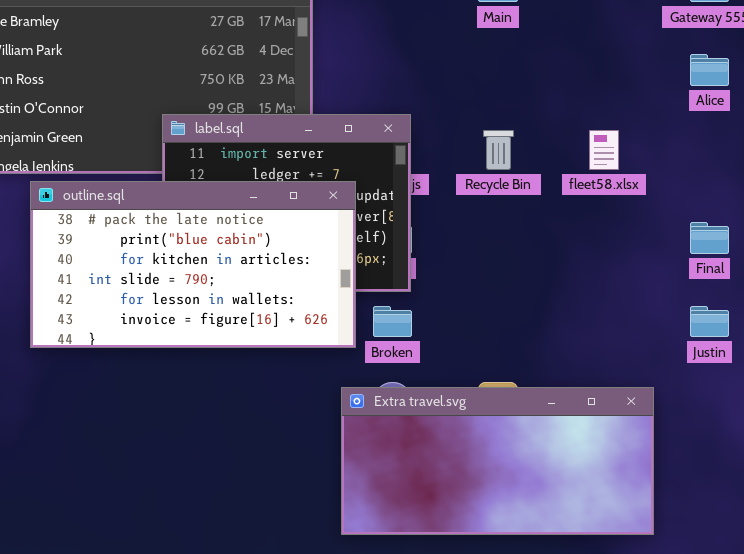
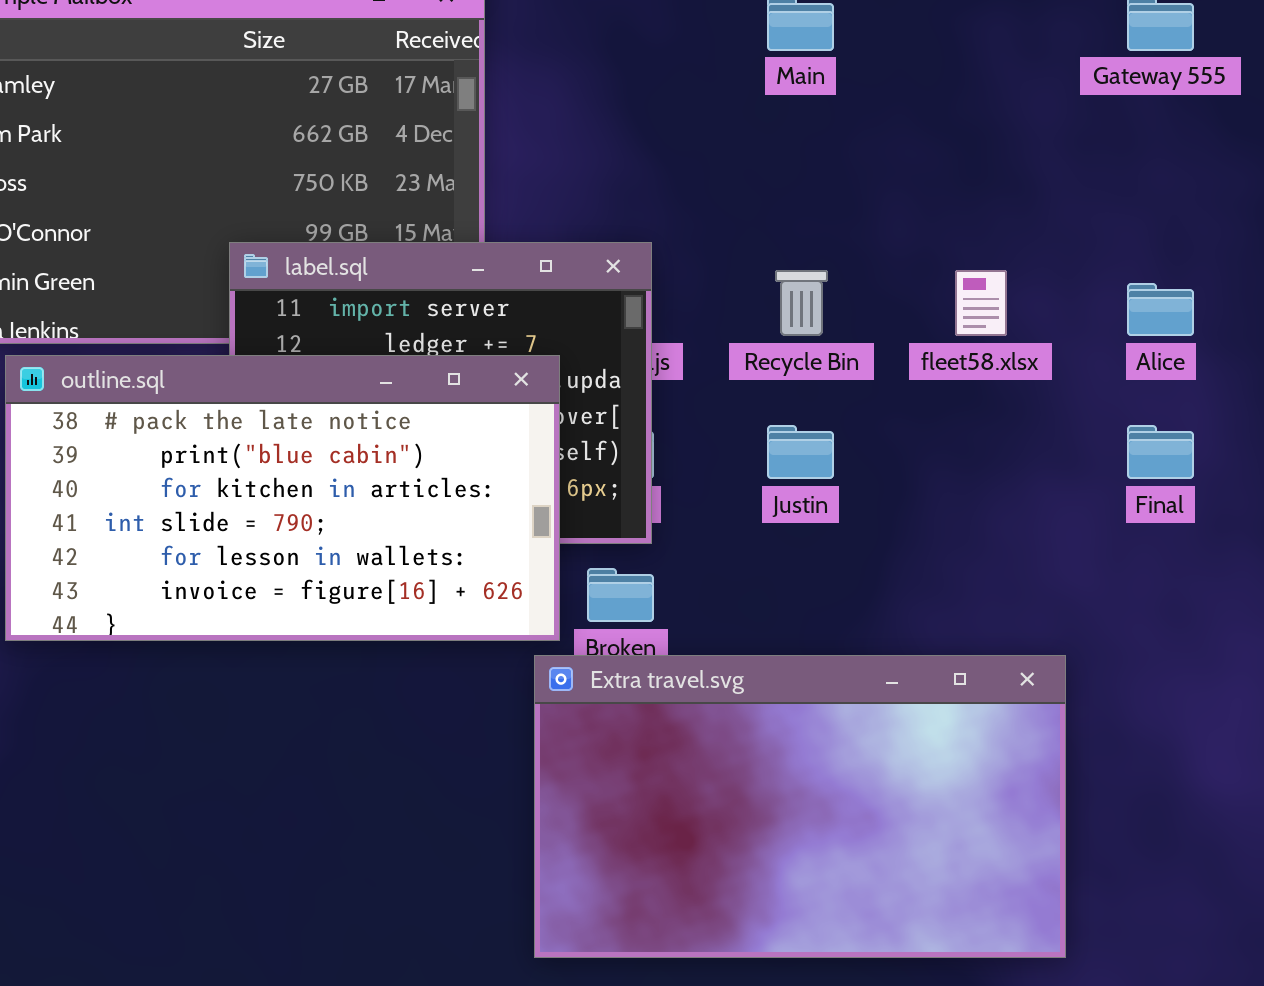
Alice: [690,54,729,86] -> [1127,283,1194,336], moved
Justin: [690,306,729,337] -> [767,425,834,479], moved
Extra travel.svg: [341,387,654,535] -> [534,655,1066,958], resized

